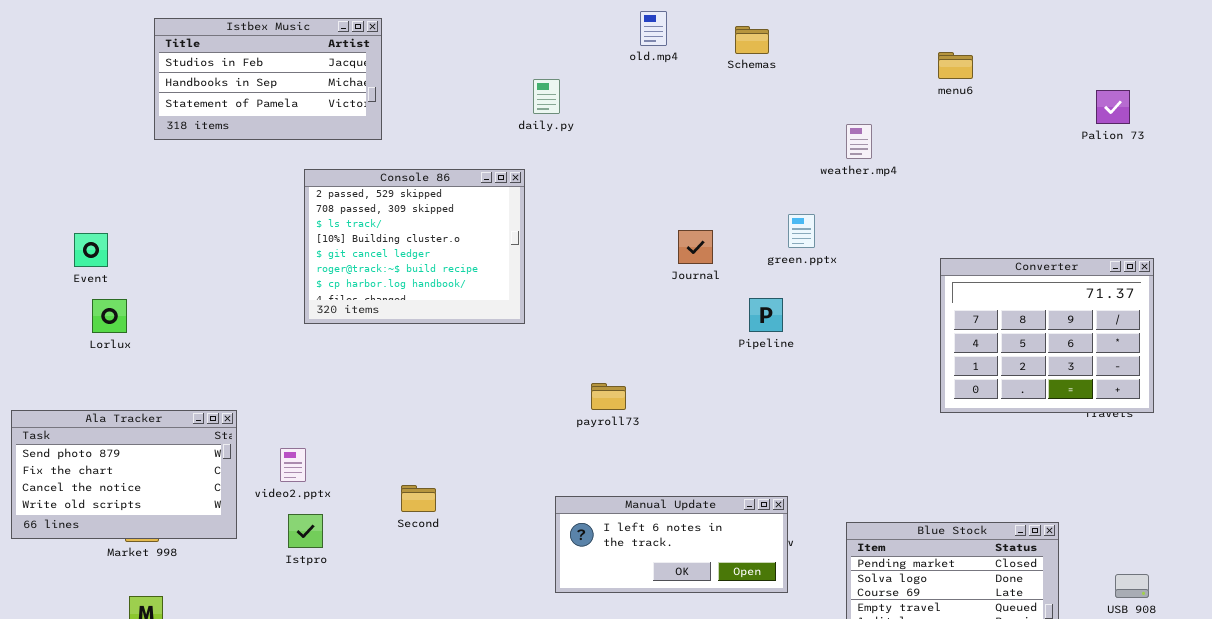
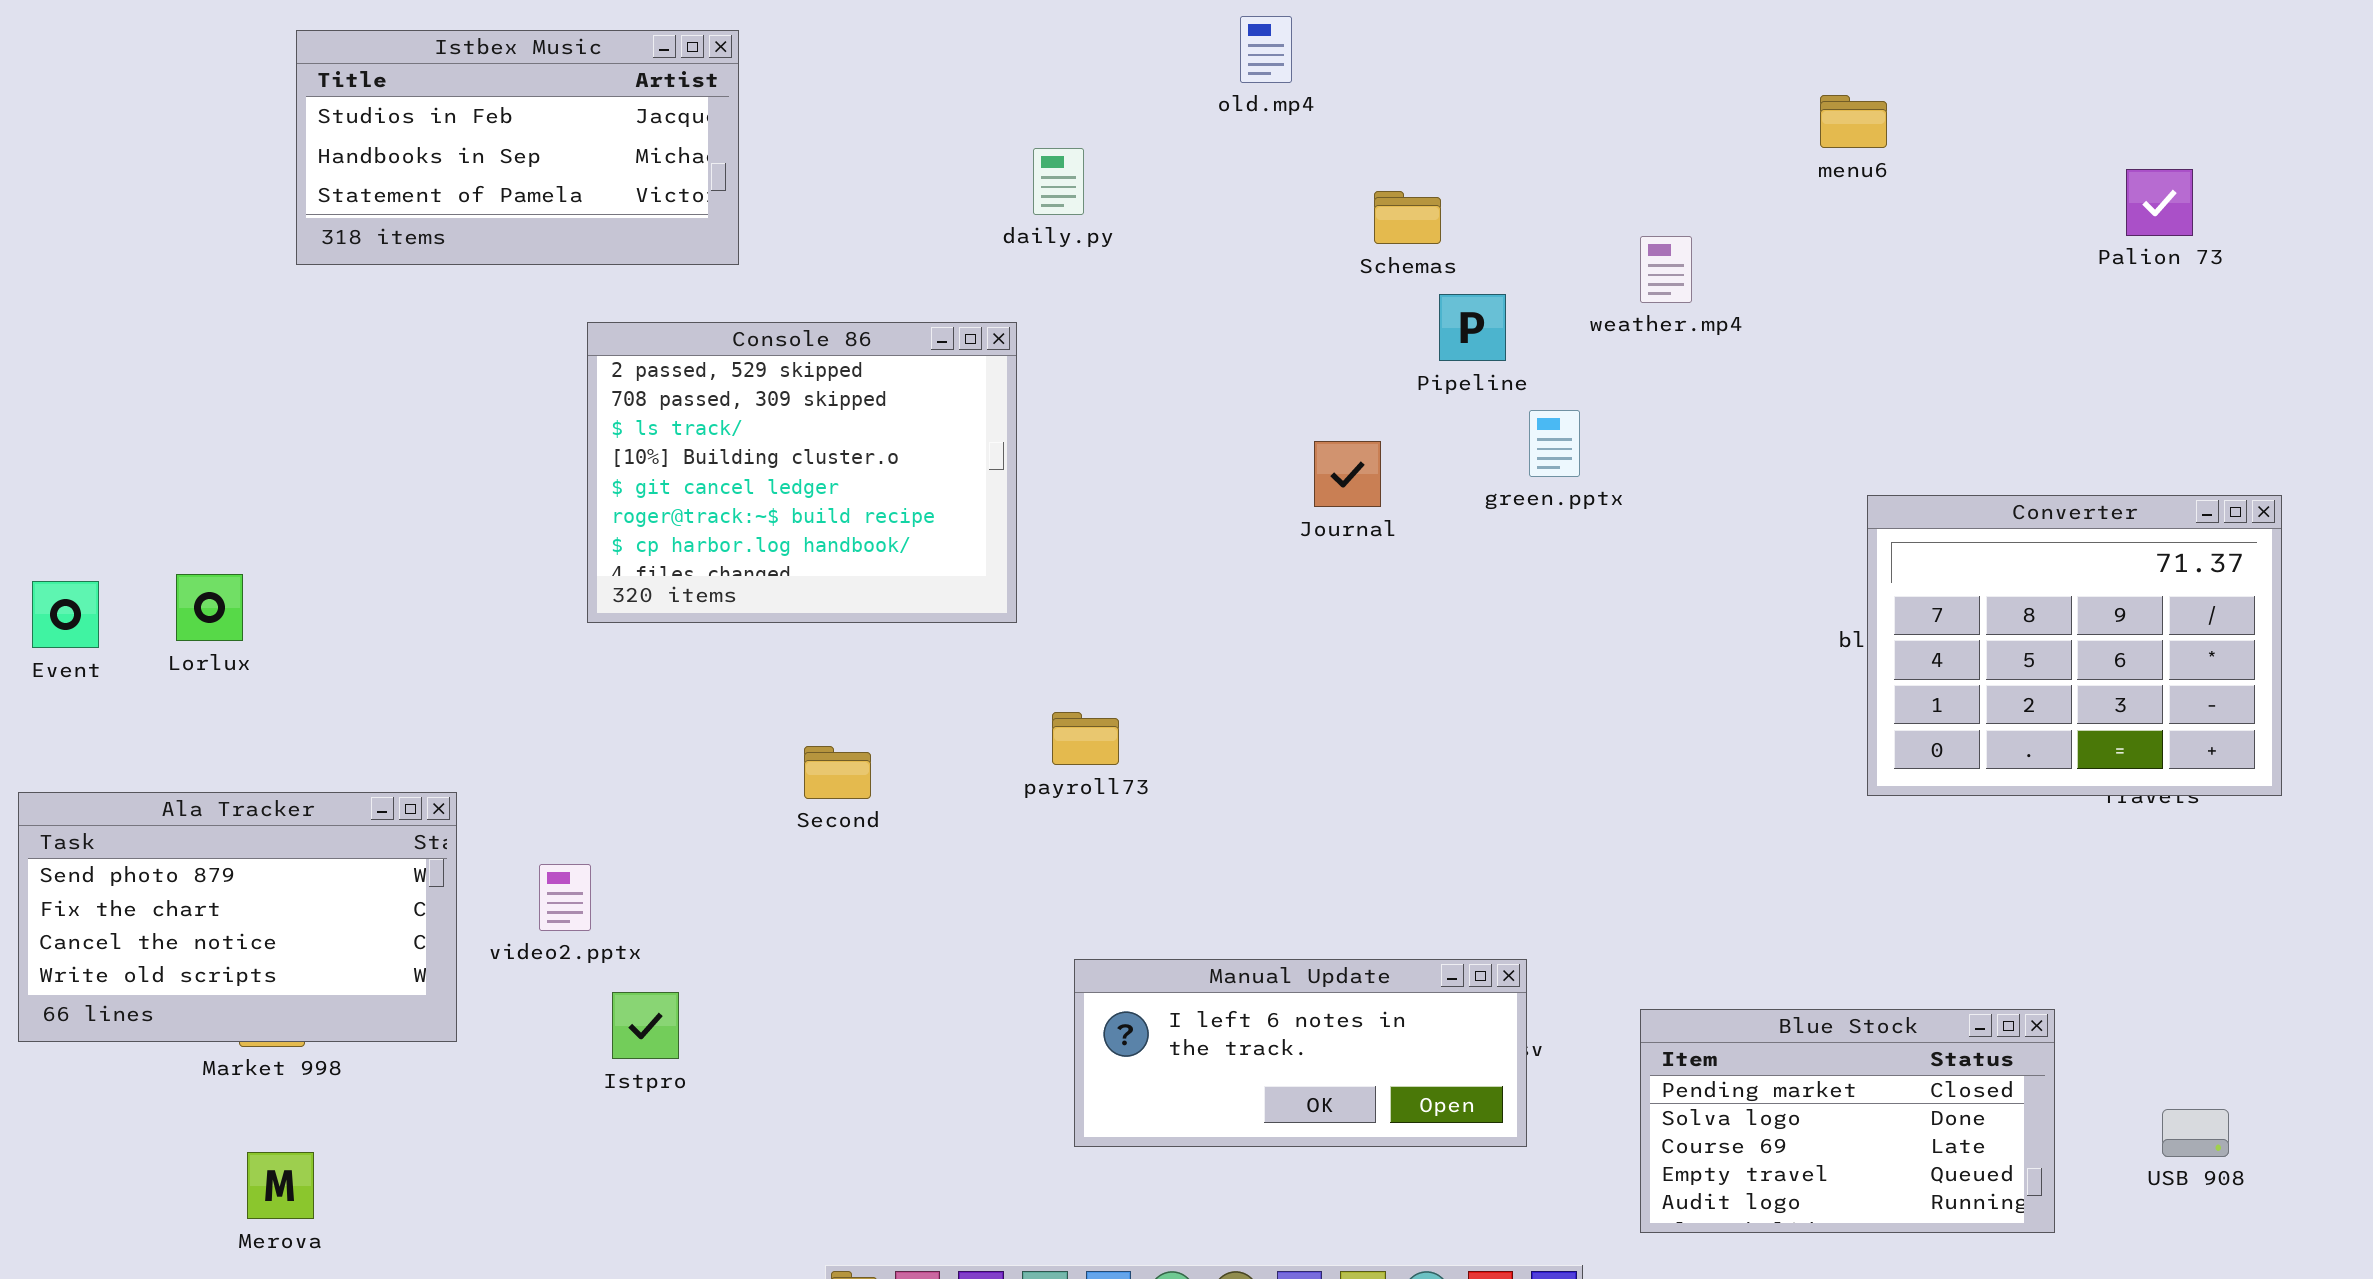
Schemas: [735,26,769,54] -> [1374,191,1441,244], moved
Event: [74,233,108,267] -> [32,581,99,648], moved
Converter: [940,258,1154,413] -> [1867,495,2282,796], moved
Pipeline: [749,298,783,332] -> [1439,294,1506,361], moved
payroll73: [591,383,626,410] -> [1052,712,1119,765], moved
Second: [401,485,436,512] -> [804,746,871,799], moved
Istpro: [288,514,323,548] -> [612,992,679,1059], moved

